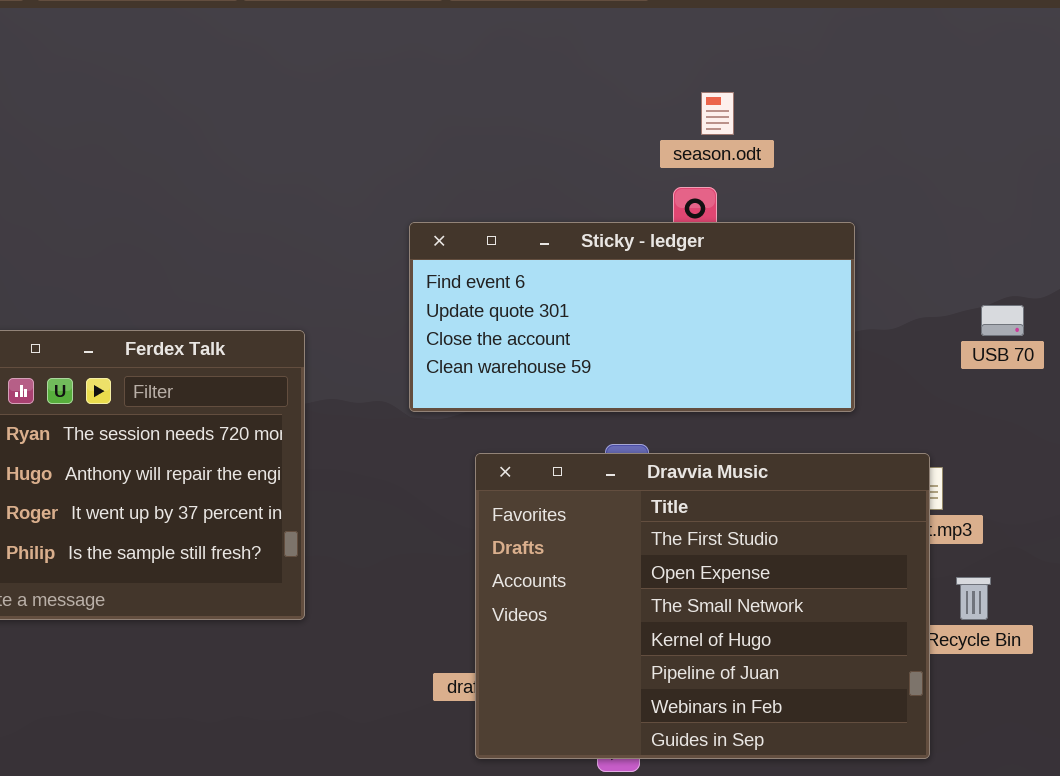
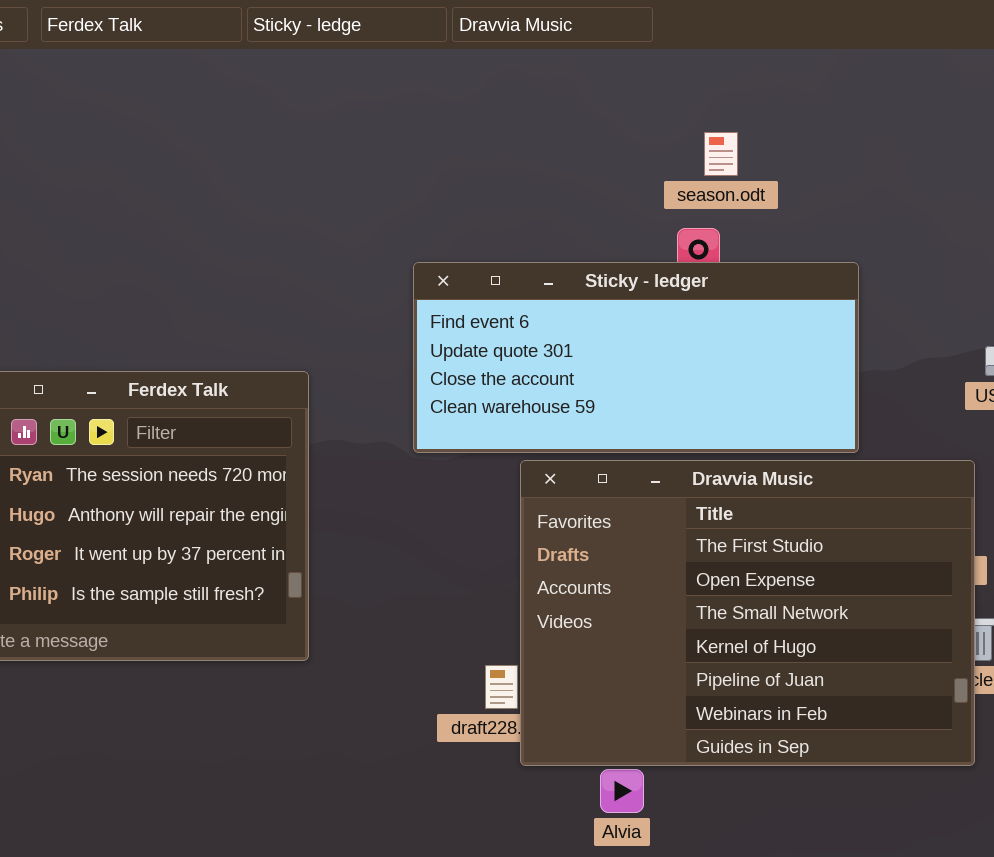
Dravvia Music: [475,453,930,759] -> [520,460,975,766], moved

